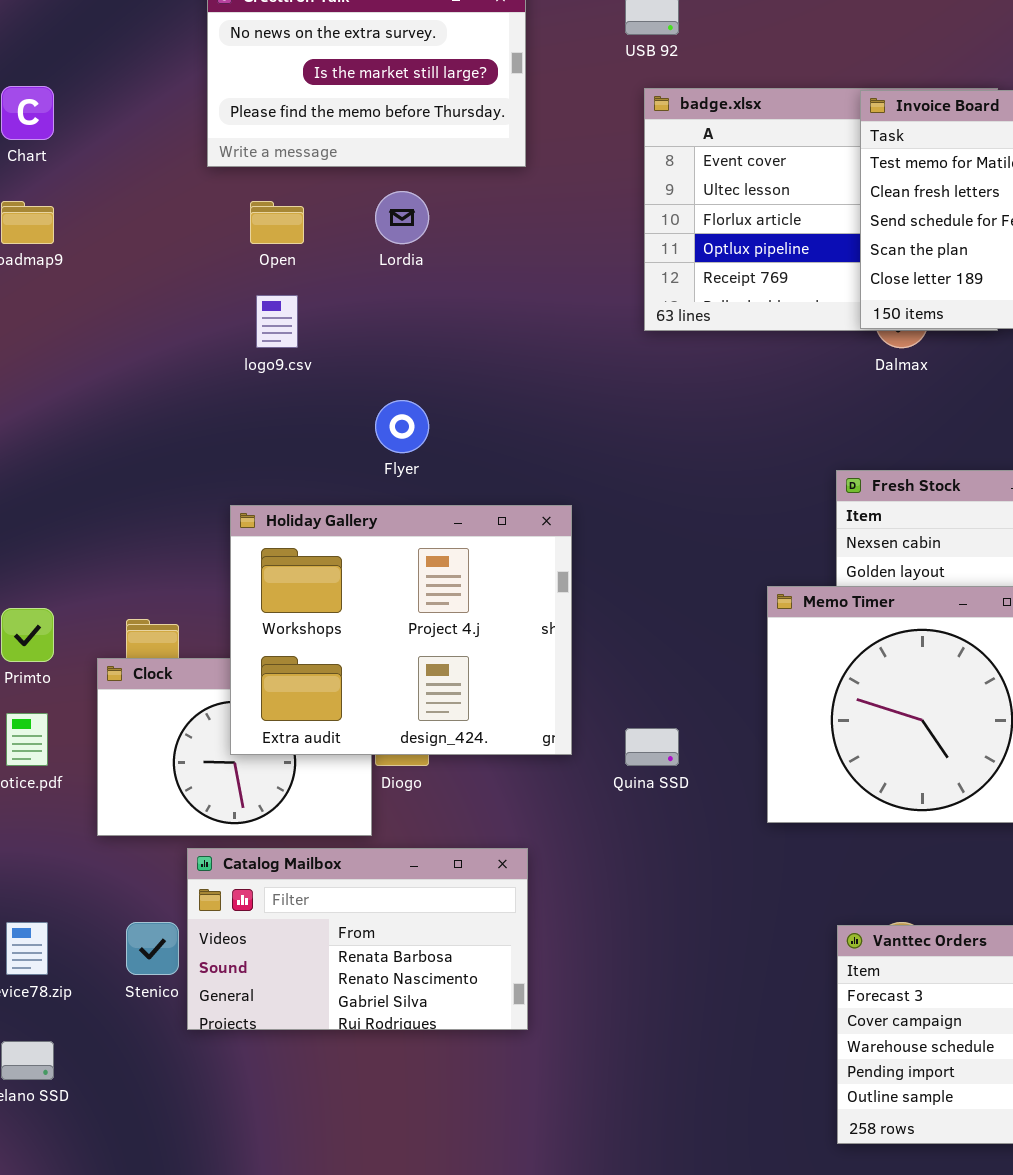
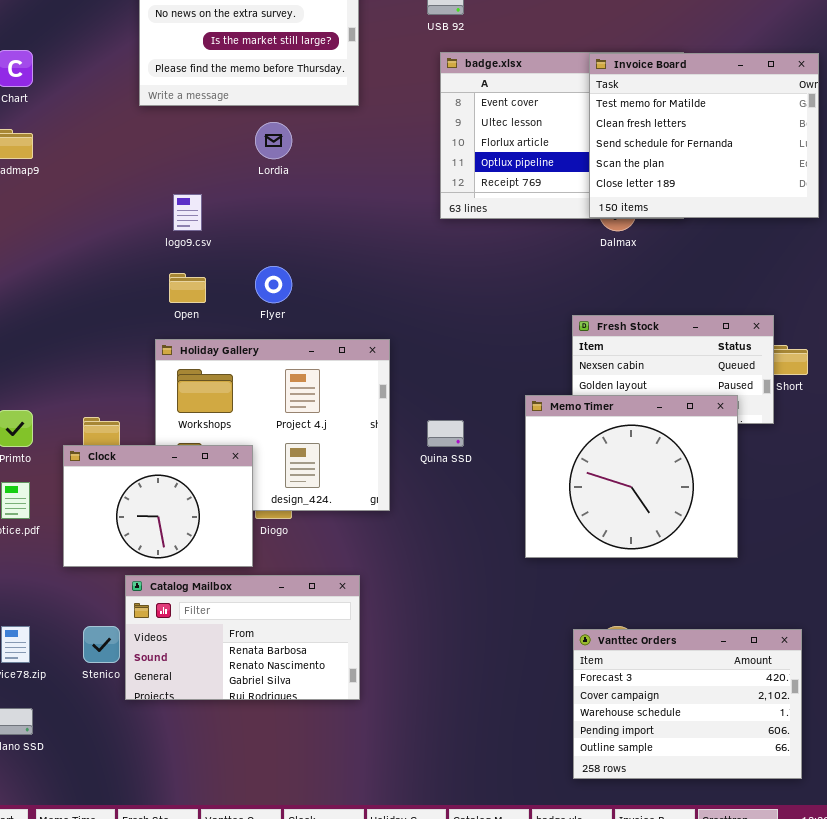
Open: [250,201,304,244] -> [169,273,206,303], moved
Clock: [97,658,372,836] -> [63,445,253,567], raised
Quina SSD: [625,728,679,766] -> [427,420,464,447], moved

